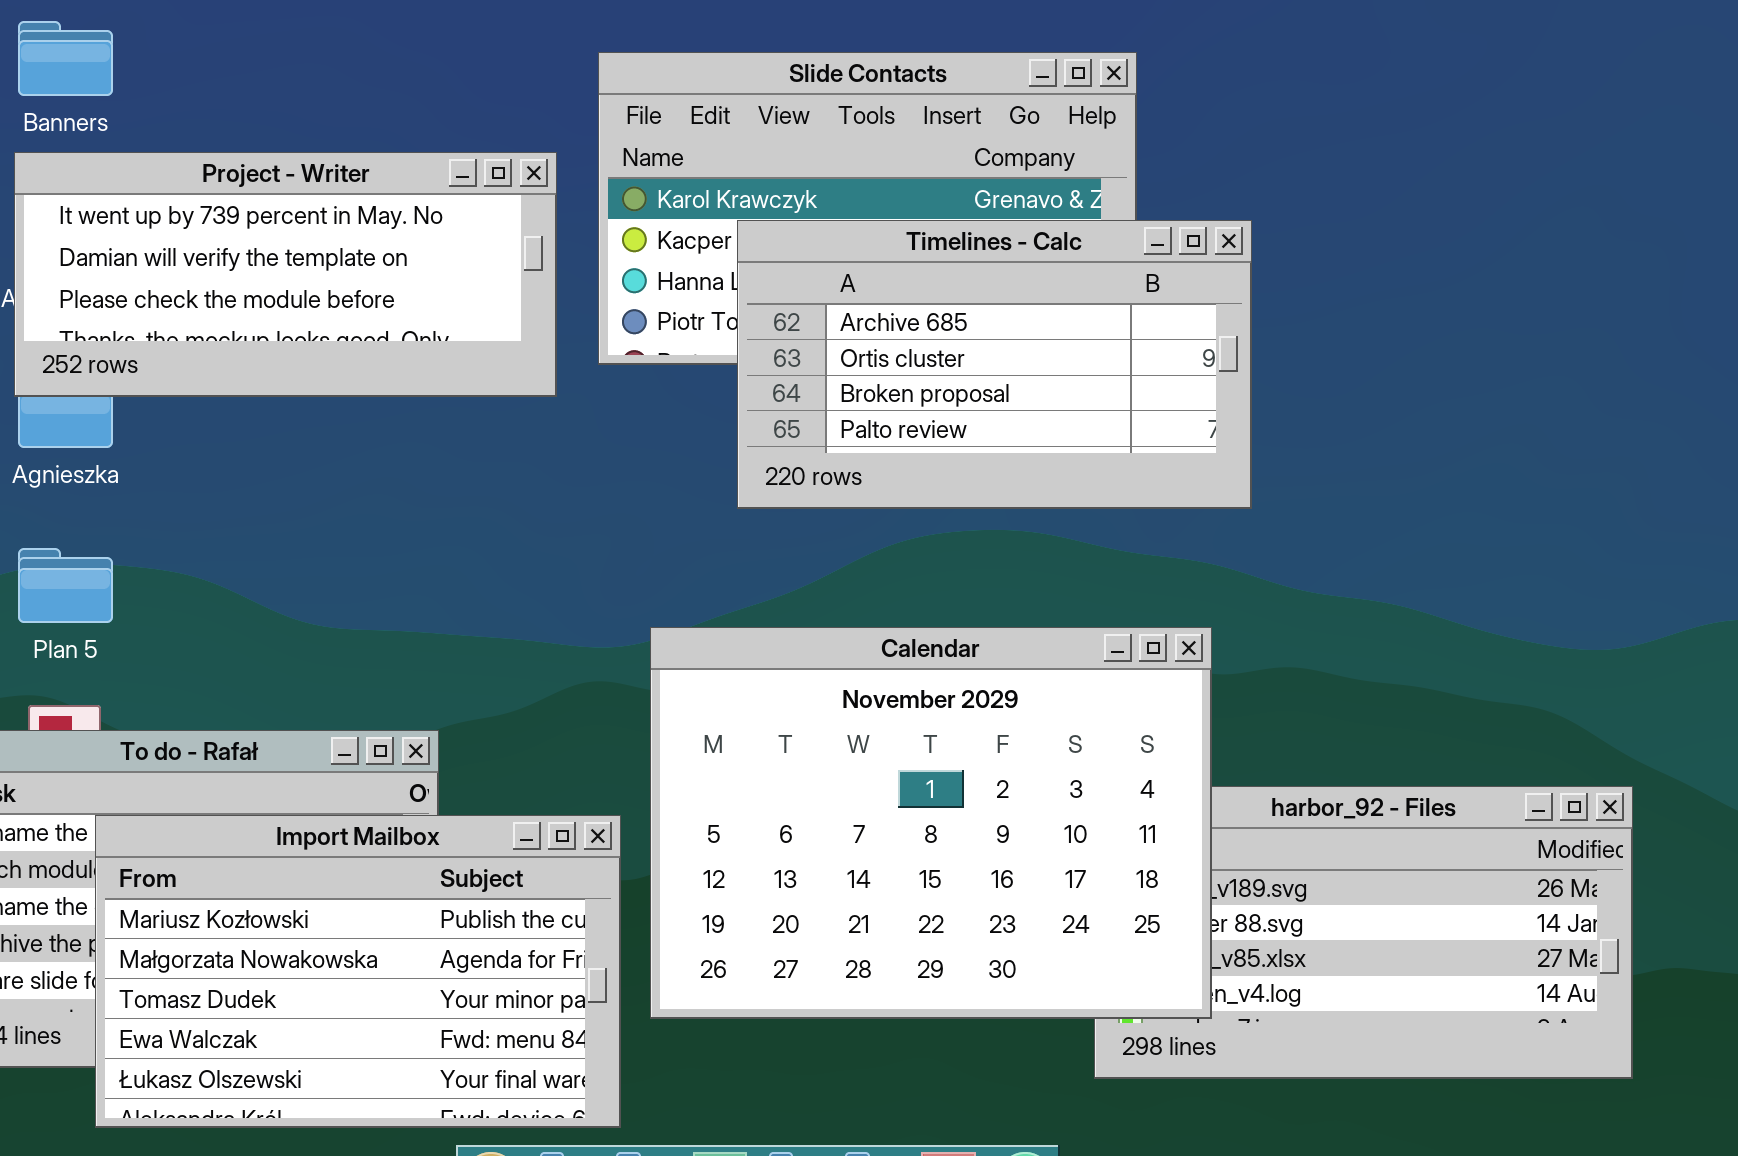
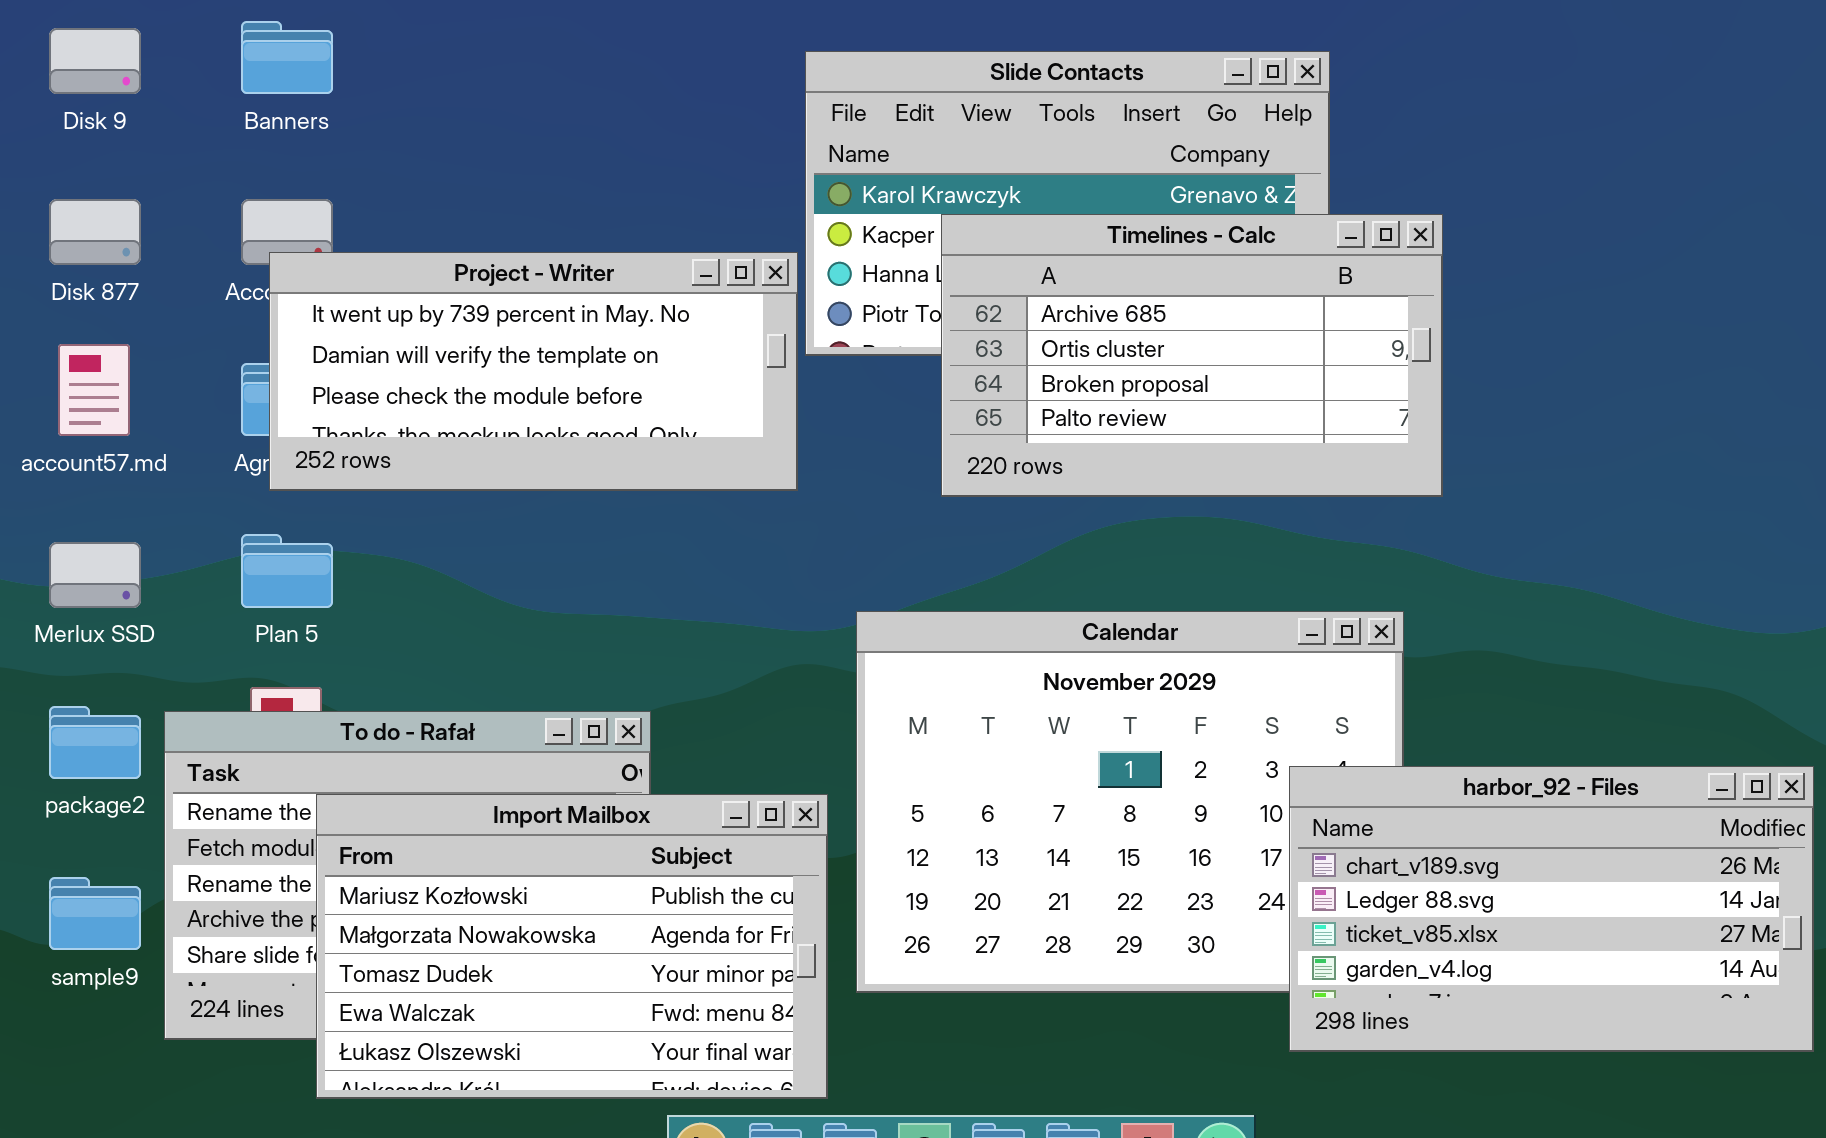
Project - Writer: [14,152,557,397] -> [269,252,798,491], moved
harbor_92 - Files: [1094,786,1633,1079] -> [1289,766,1814,1052], raised

